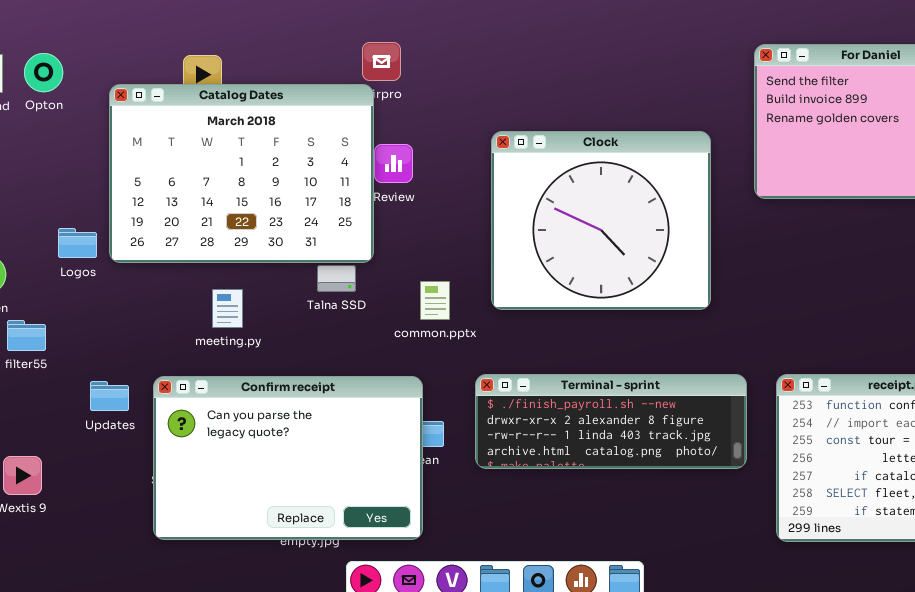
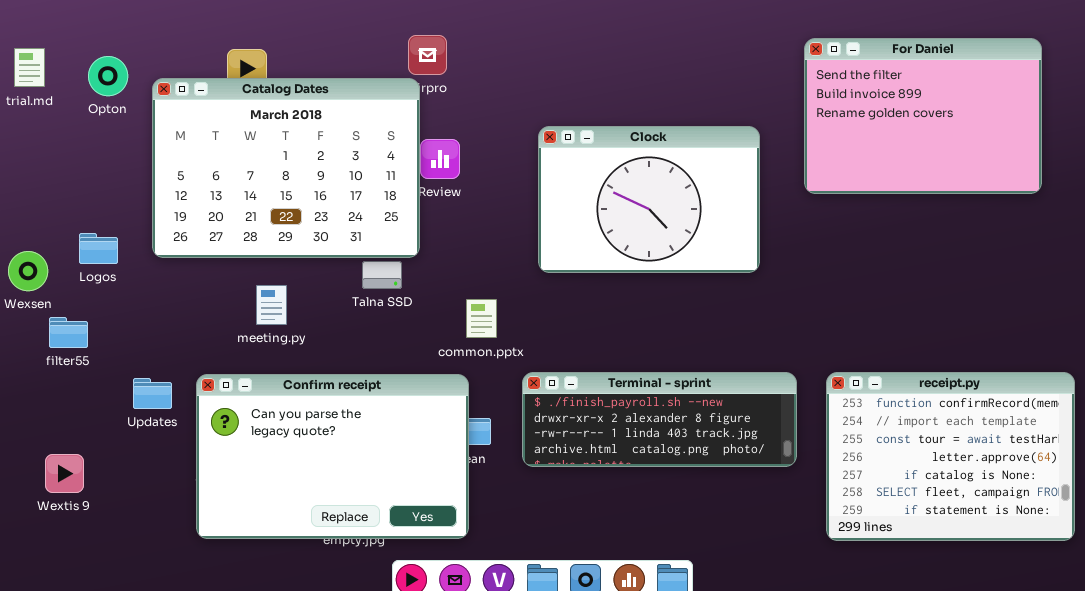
Opton: [24,53,63,92] -> [88,56,128,96], moved
Clock: [491,131,711,310] -> [538,126,760,273], resized
Logos: [58,228,97,258] -> [79,233,118,264], moved
common.pptx: [420,281,450,320] -> [466,299,497,338], moved

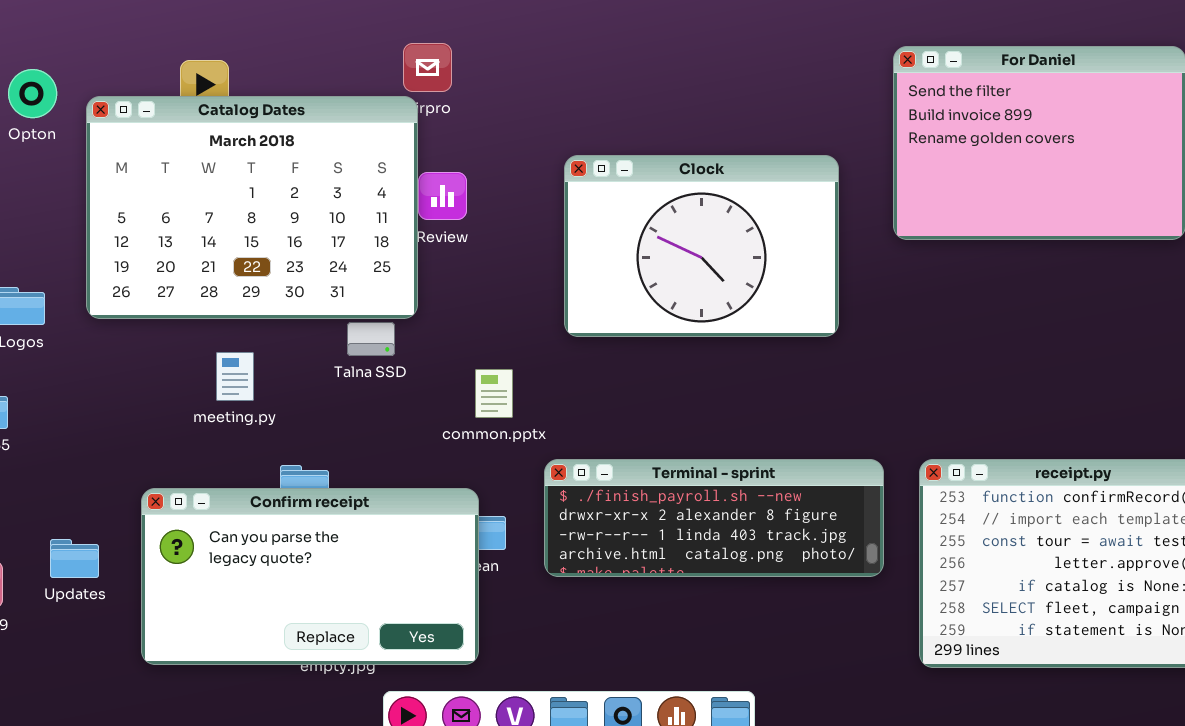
Confirm receipt: [196,374,469,539] -> [141,488,479,665], resized
Updates: [133,378,172,409] -> [50,539,99,578], moved

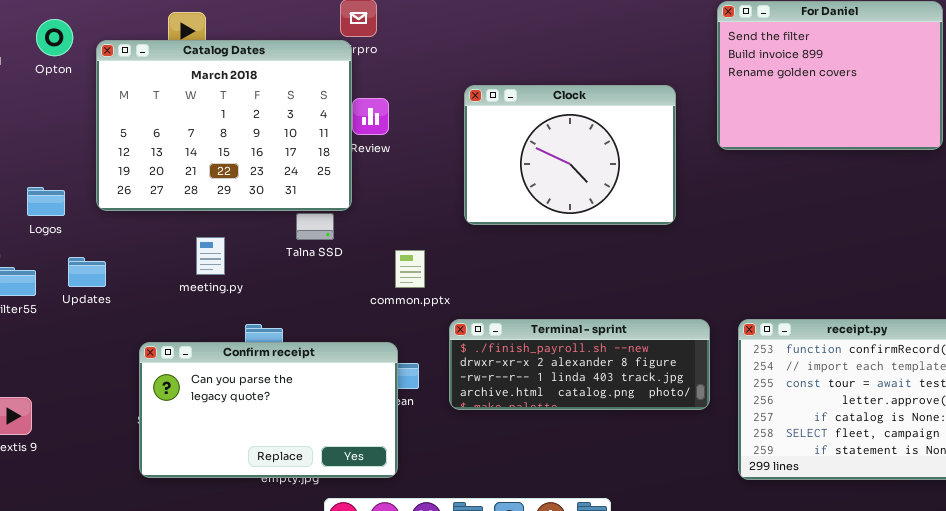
Updates: [50,539,99,578] -> [68,257,106,287], moved

